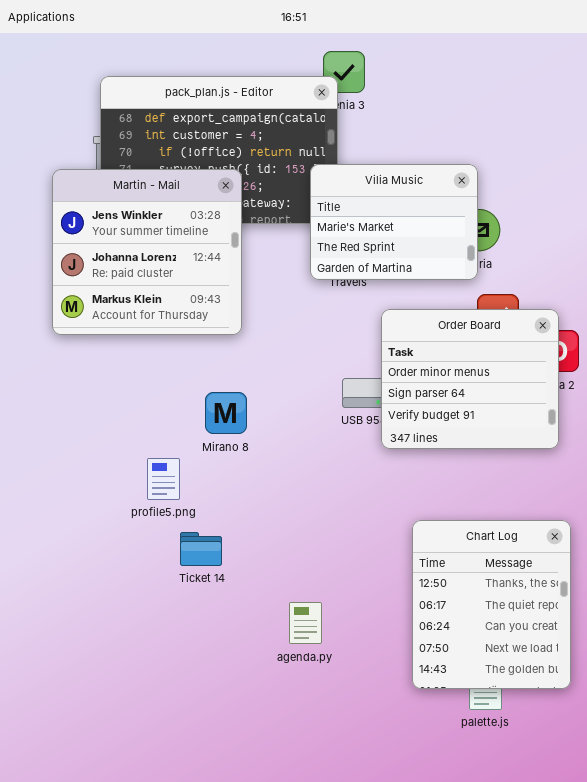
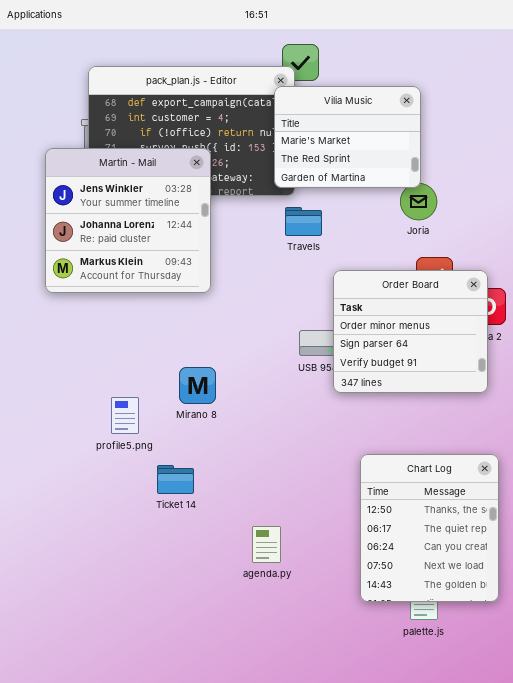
Vilia Music: [310,164,478,280] -> [274,86,421,188], moved
Mirano 8: [205,392,247,434] -> [179,367,216,404], moved
profile5.png: [147,458,180,500] -> [111,397,139,434], moved

